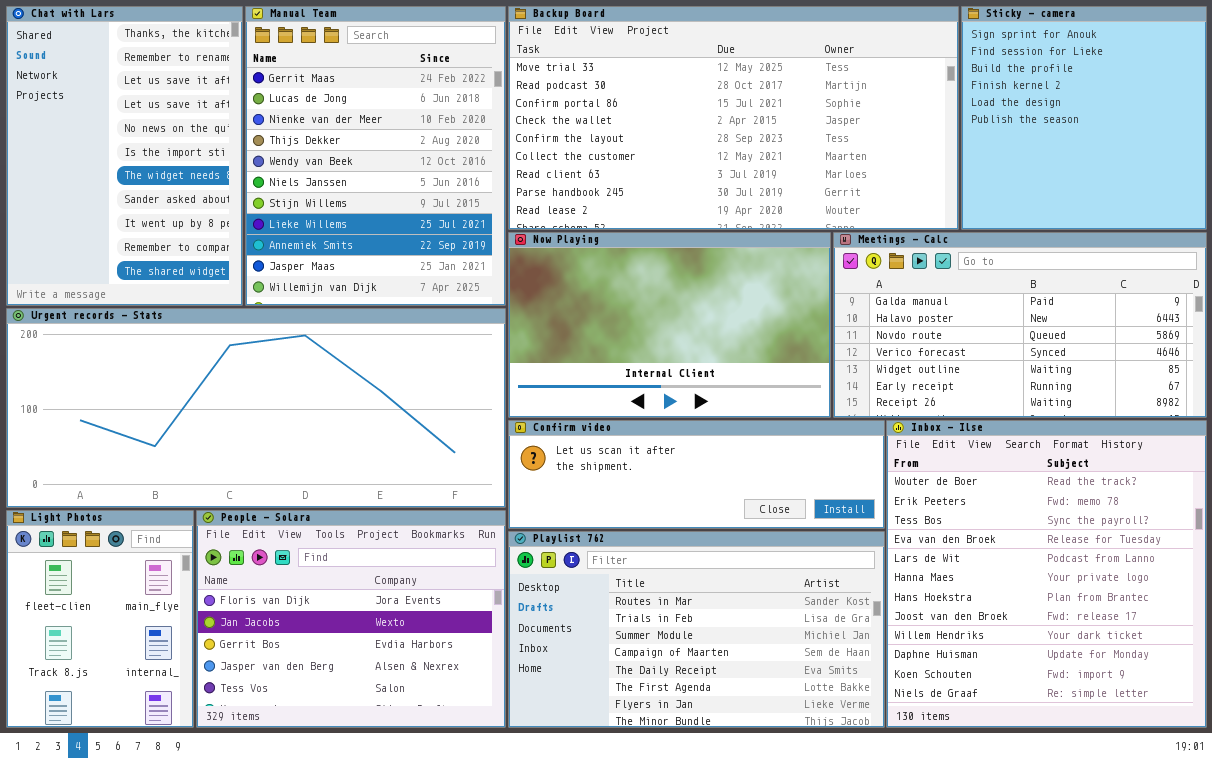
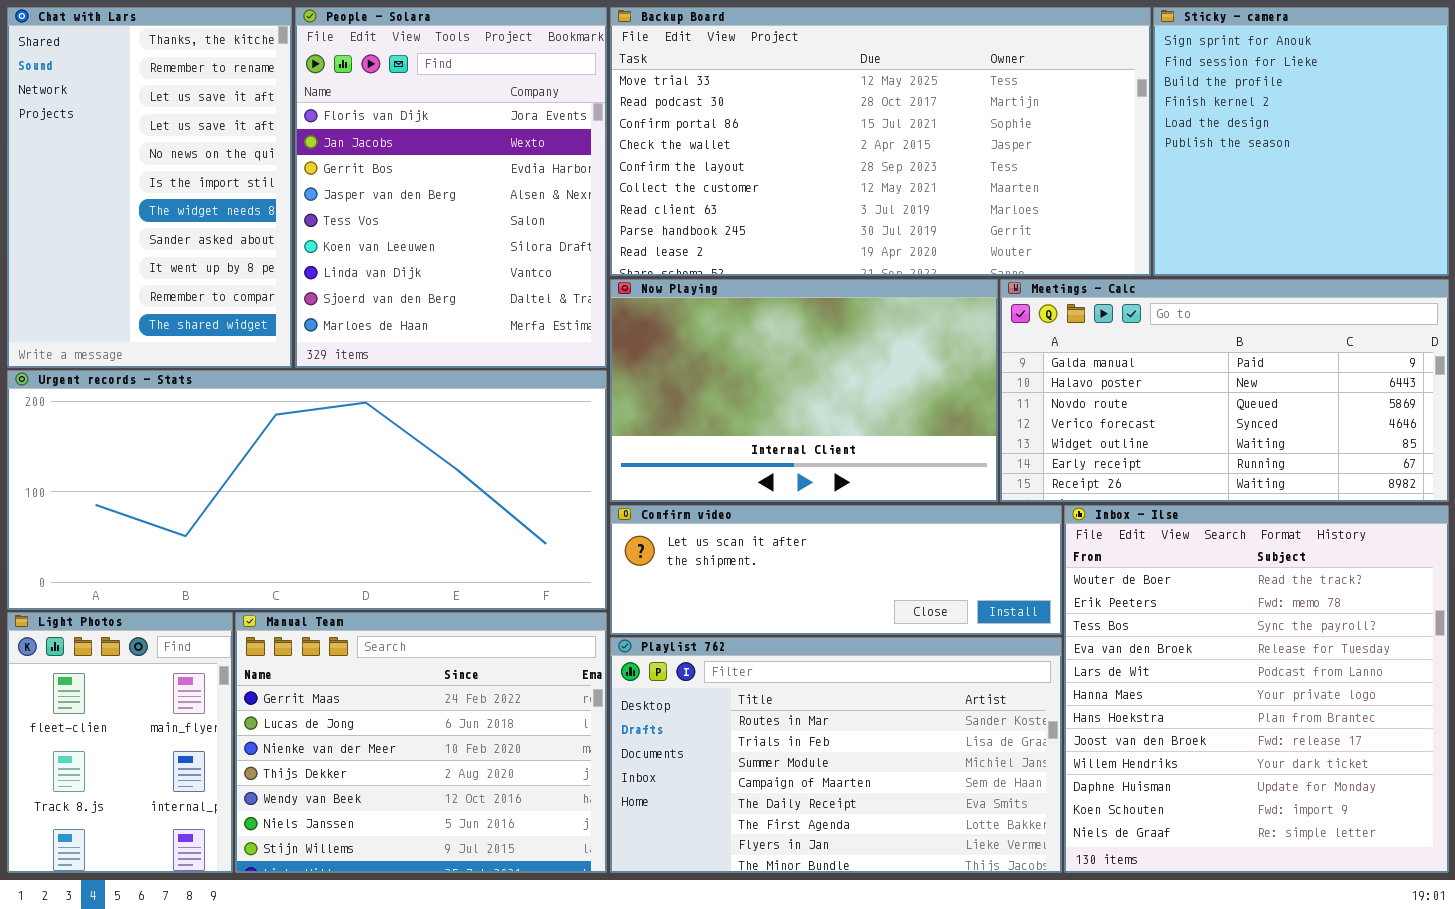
Manual Team: [245,6,506,306] -> [235,612,607,873], moved, resized
People - Solara: [196,510,506,728] -> [295,7,607,368], moved, resized

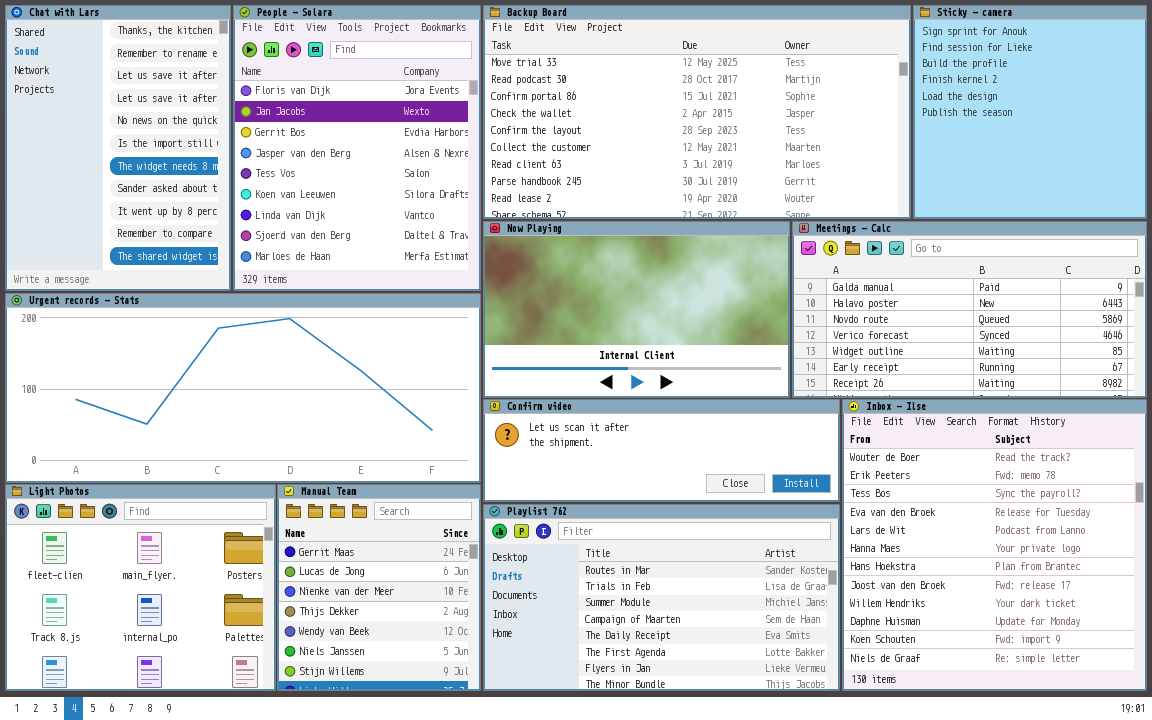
Light Photos: [7,612,233,873] -> [5,484,276,691], resized
Manual Team: [235,612,607,873] -> [277,484,481,691], resized

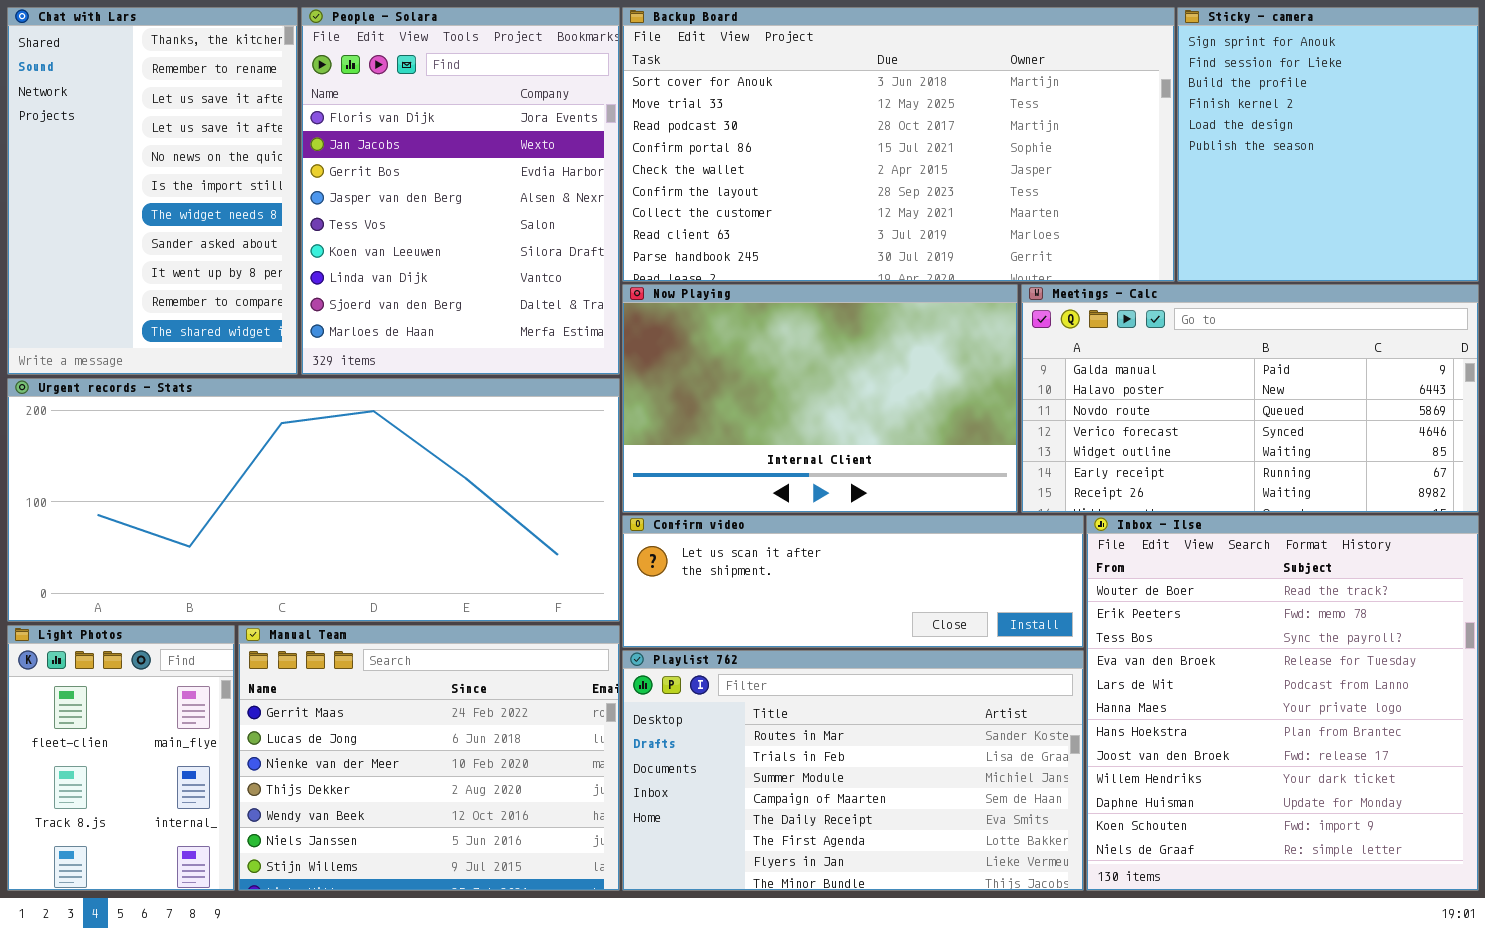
Backup Board: [483,5,911,219] -> [622,7,1175,282], scrolled up 1 row
Light Photos: [5,484,276,691] -> [7,625,235,891], resized
Manual Team: [277,484,481,691] -> [238,625,620,891], resized

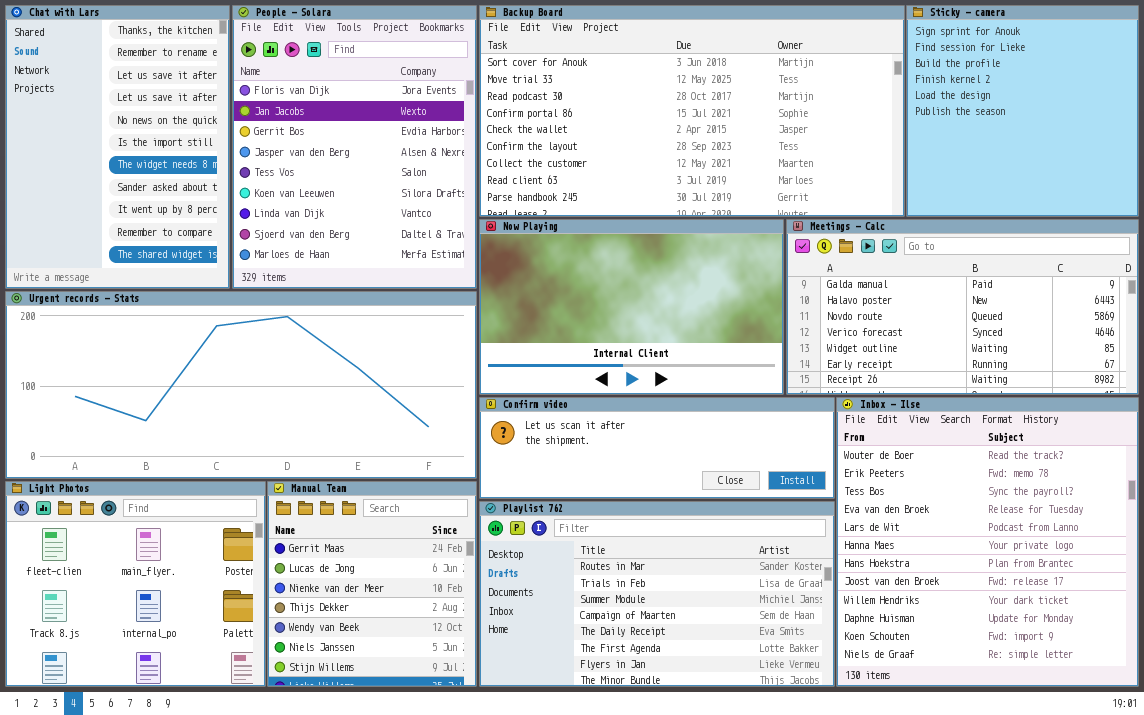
Light Photos: [7,625,235,891] -> [5,481,266,687], resized
Manual Team: [238,625,620,891] -> [267,481,477,687], resized

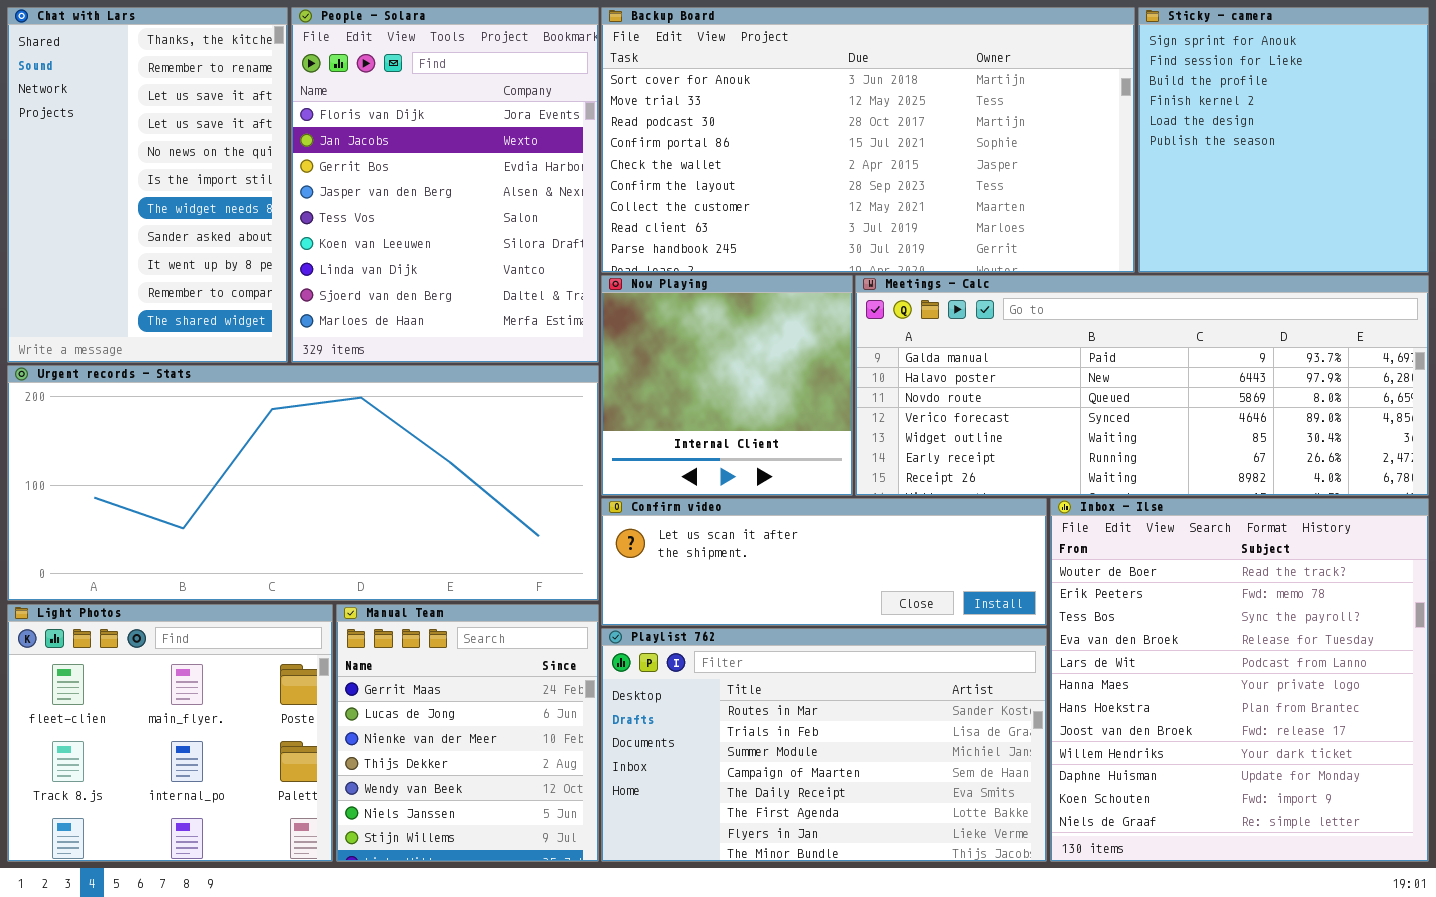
Now Playing: [479,219,784,395] -> [601,275,853,496], resized
Meetings - Calc: [786,219,1139,395] -> [855,275,1429,496], resized

